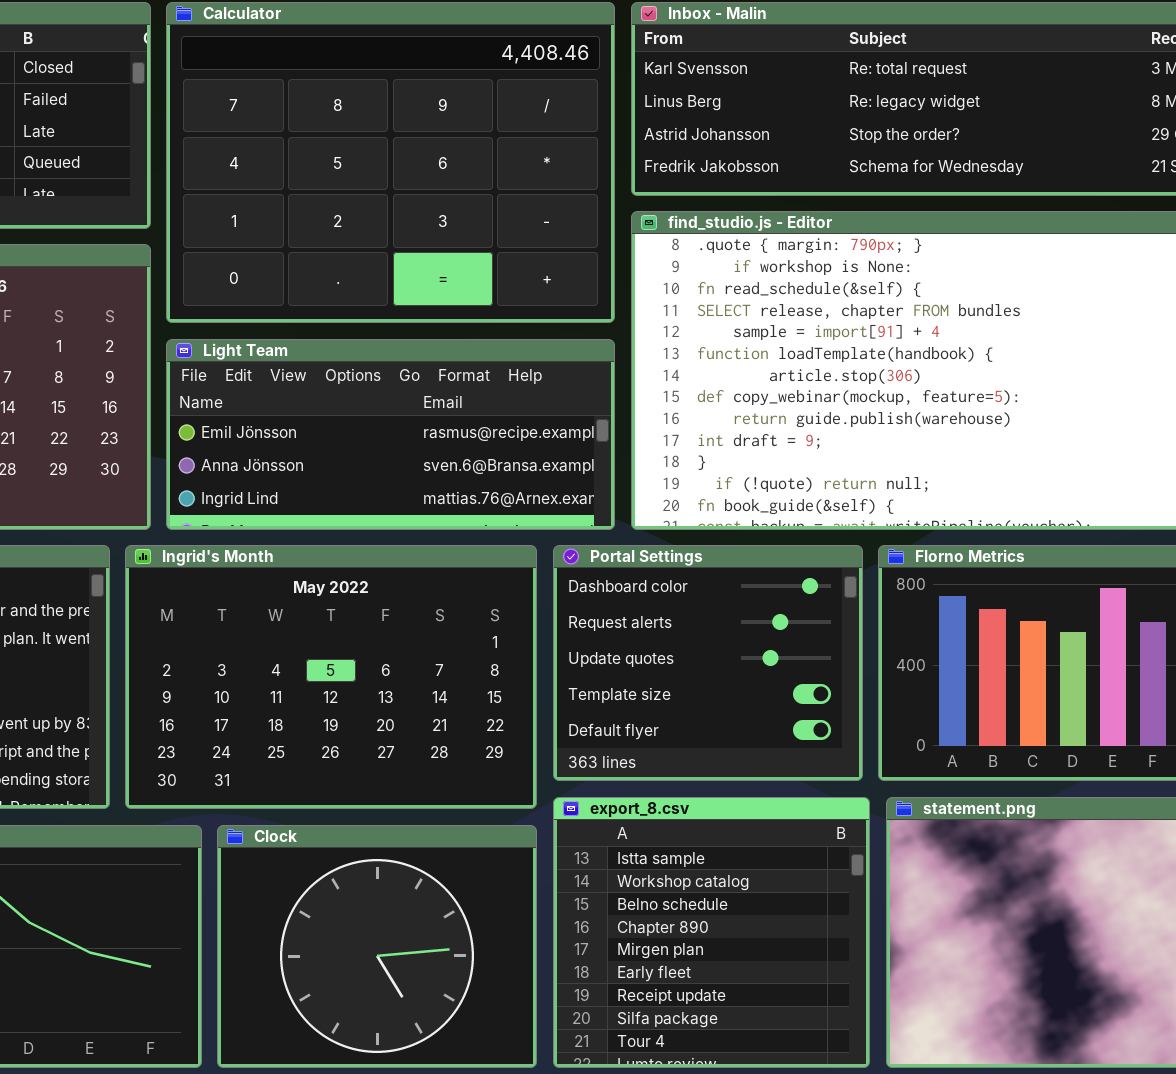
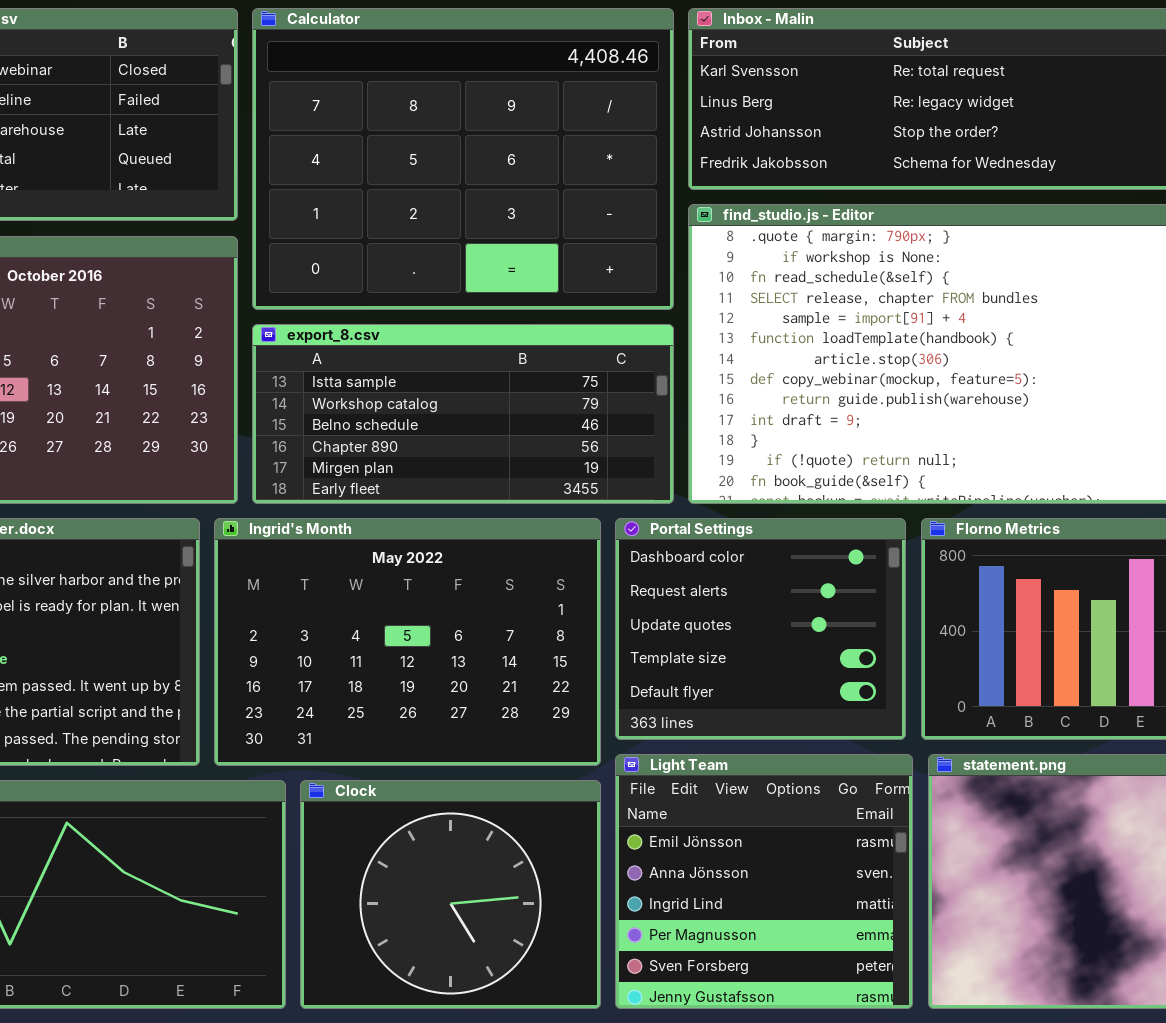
Light Team: [166,339,615,530] -> [615,754,913,1009], moved, resized
export_8.csv: [553,797,870,1068] -> [252,324,674,504], moved, resized

